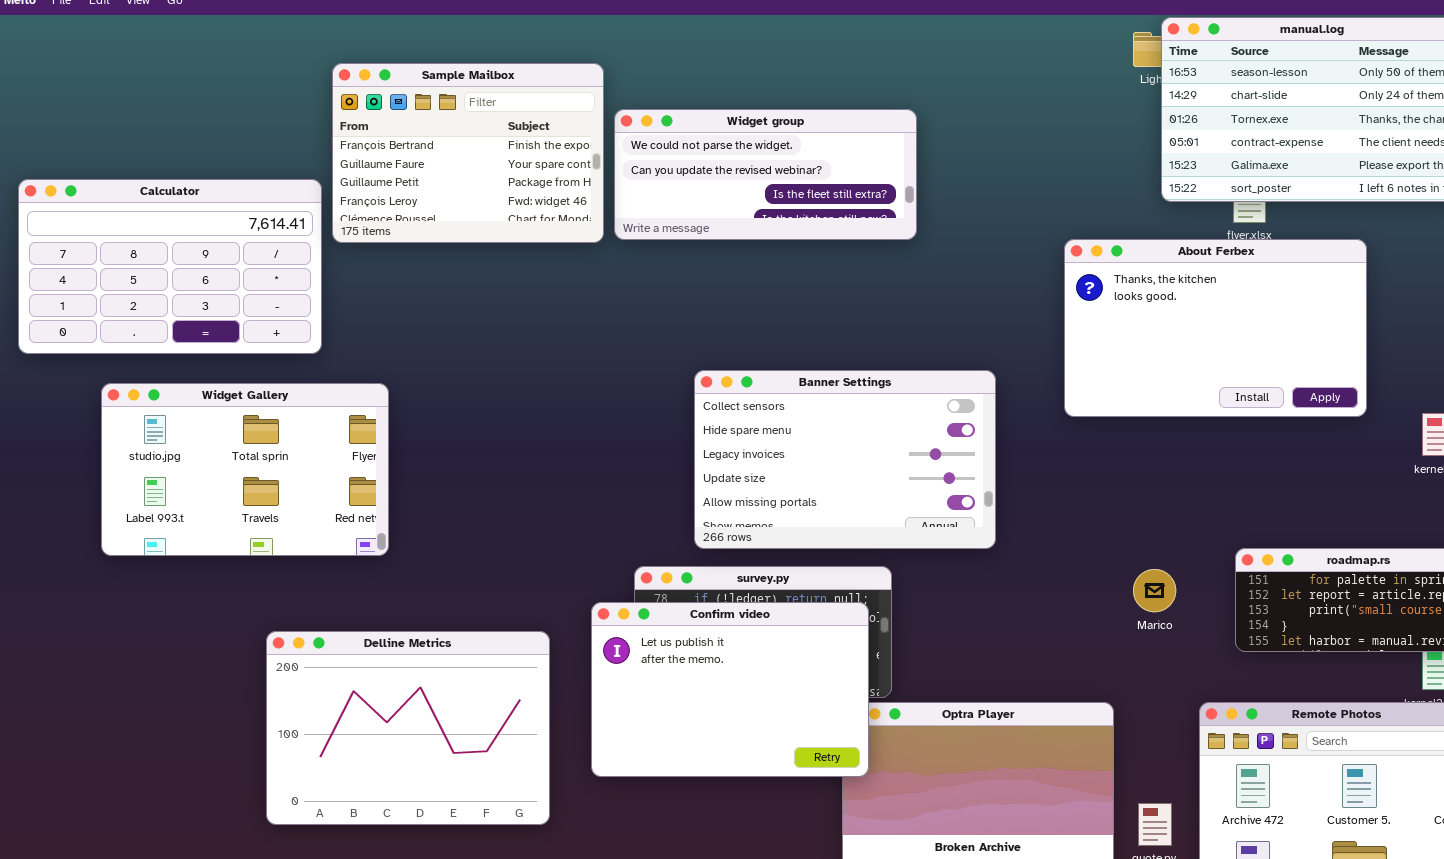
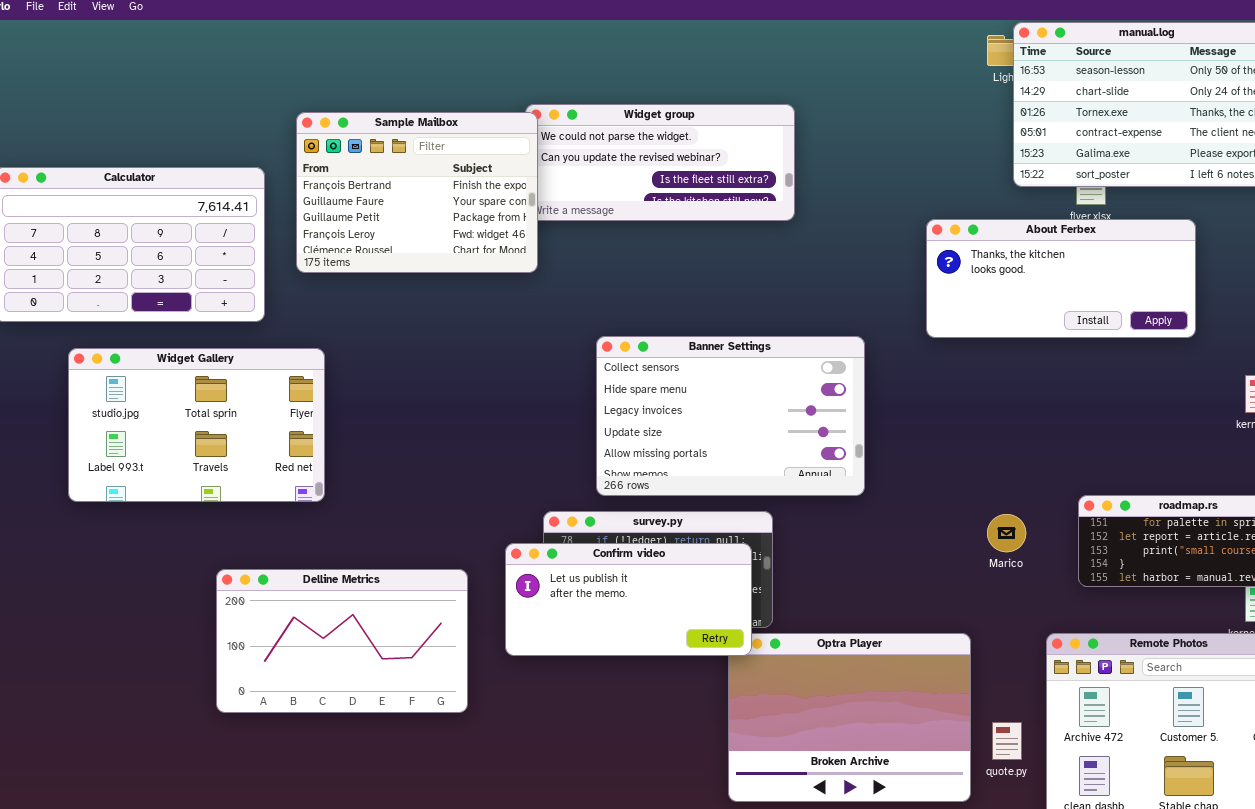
Sample Mailbox: [332,63,604,243] -> [296,112,538,273], moved
About Ferbex: [1064,239,1367,417] -> [926,219,1196,338], resized
Confirm video: [591,602,869,777] -> [505,543,752,656], resized
Delline Metrics: [266,631,550,825] -> [216,569,468,713], resized

